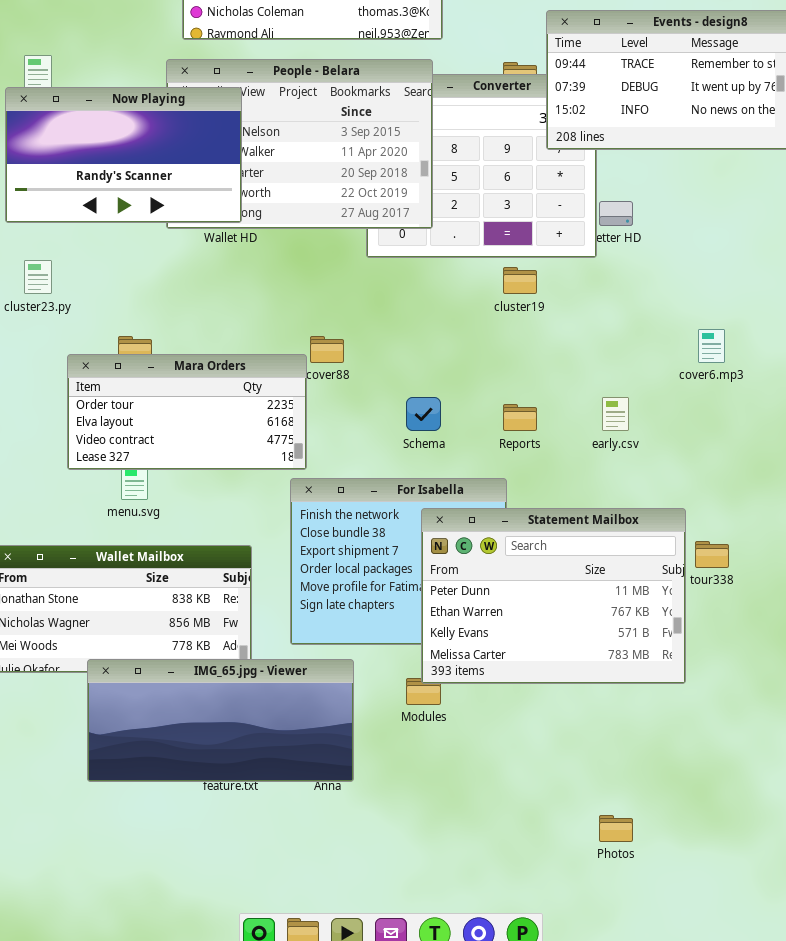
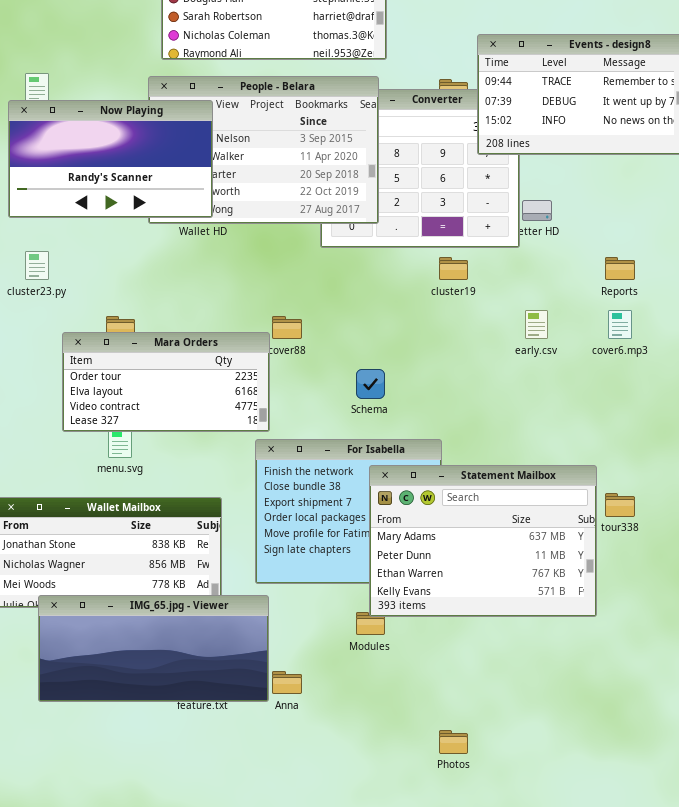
early.csv: [602,397,629,431] -> [525,310,548,339], moved
Reports: [503,404,537,431] -> [605,257,635,280], moved
Statement Mailbox: [421,508,686,684] -> [369,465,597,617], scrolled up 1 row
IMG_65.jpg - Viewer: [87,659,354,782] -> [38,595,269,702], moved
Photos: [599,815,633,842] -> [439,730,468,754], moved

